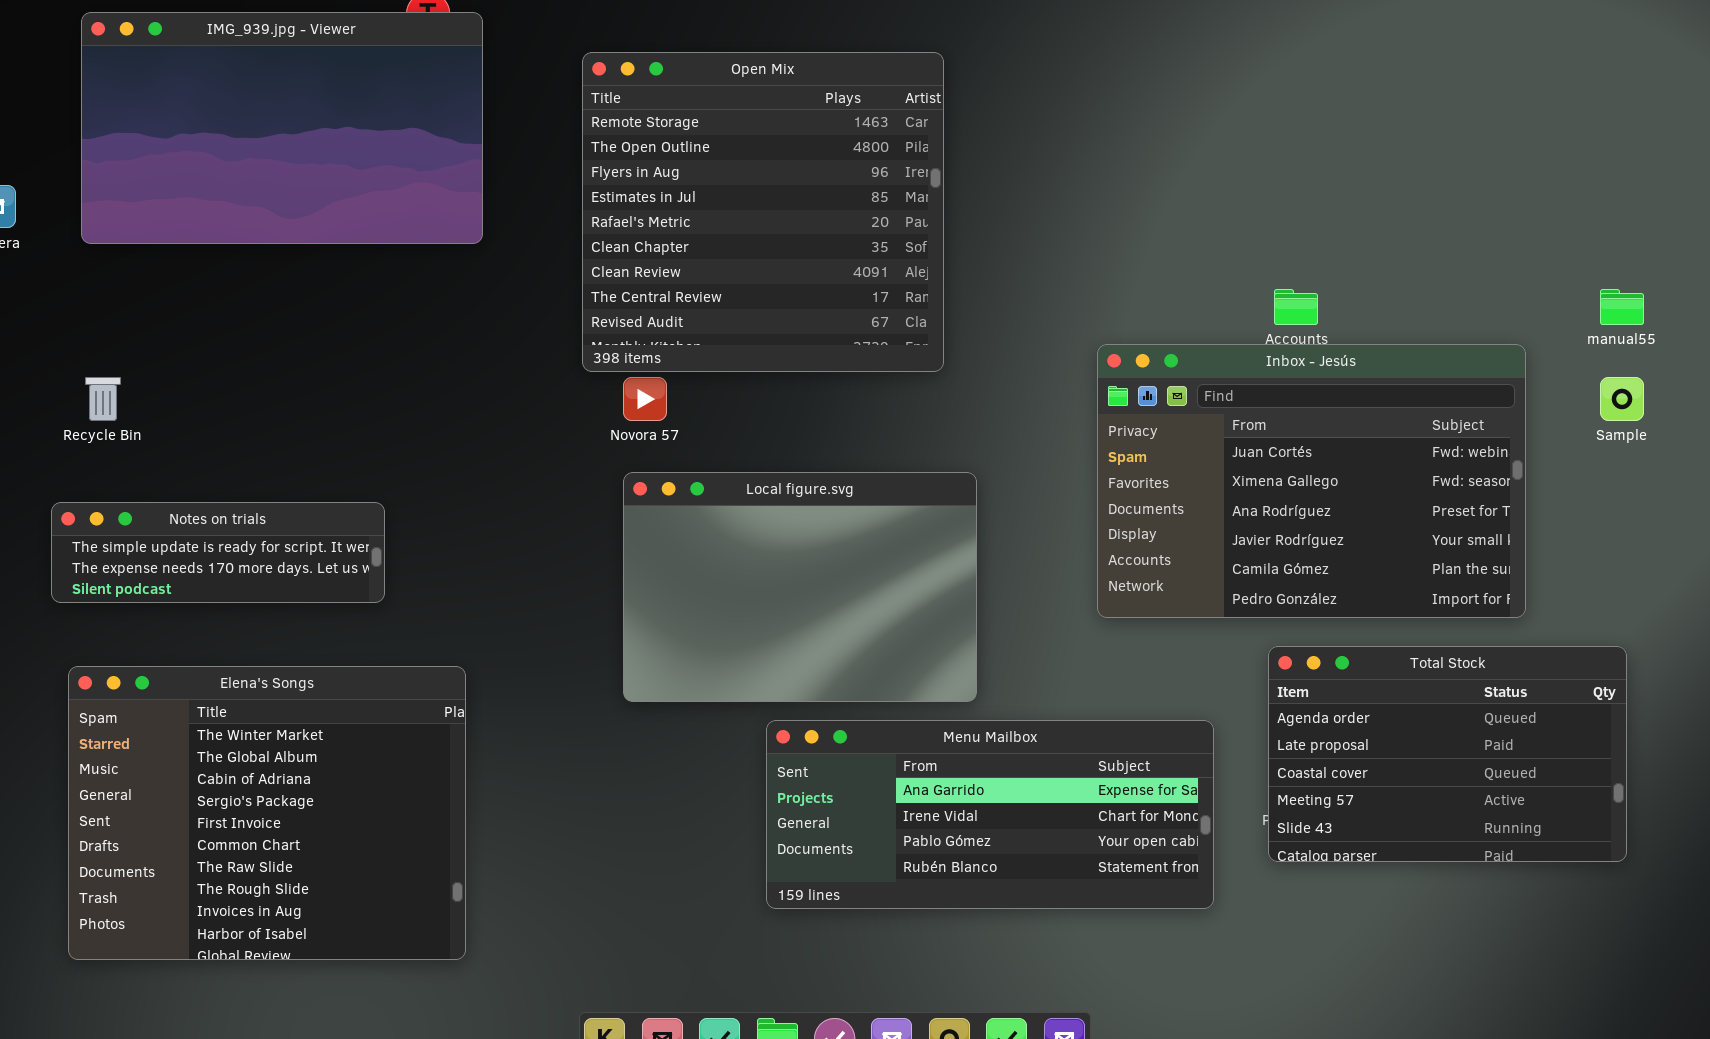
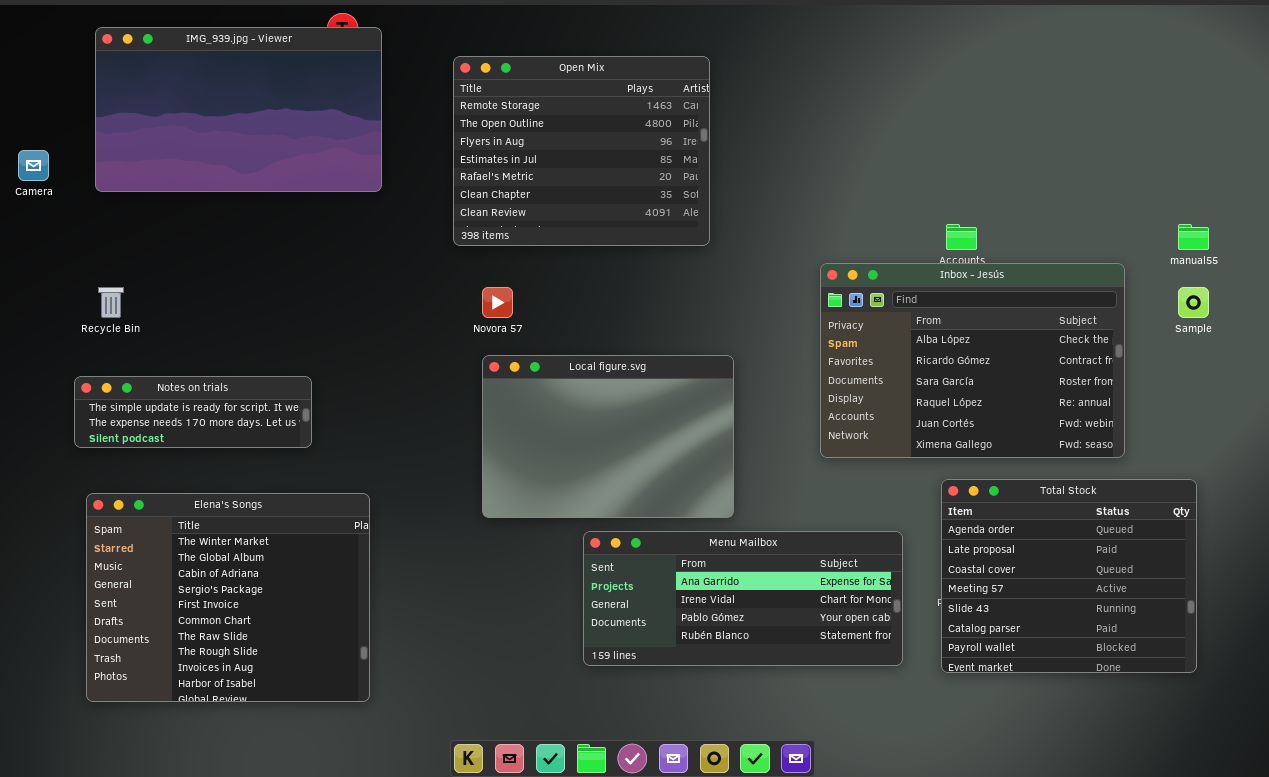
Open Mix: [582,52,944,372] -> [453,56,710,246], resized
Inbox - Jesús: [1097,344,1526,618] -> [820,263,1125,458], scrolled up 4 rows
Total Stock: [1268,646,1627,862] -> [941,479,1197,673], resized

